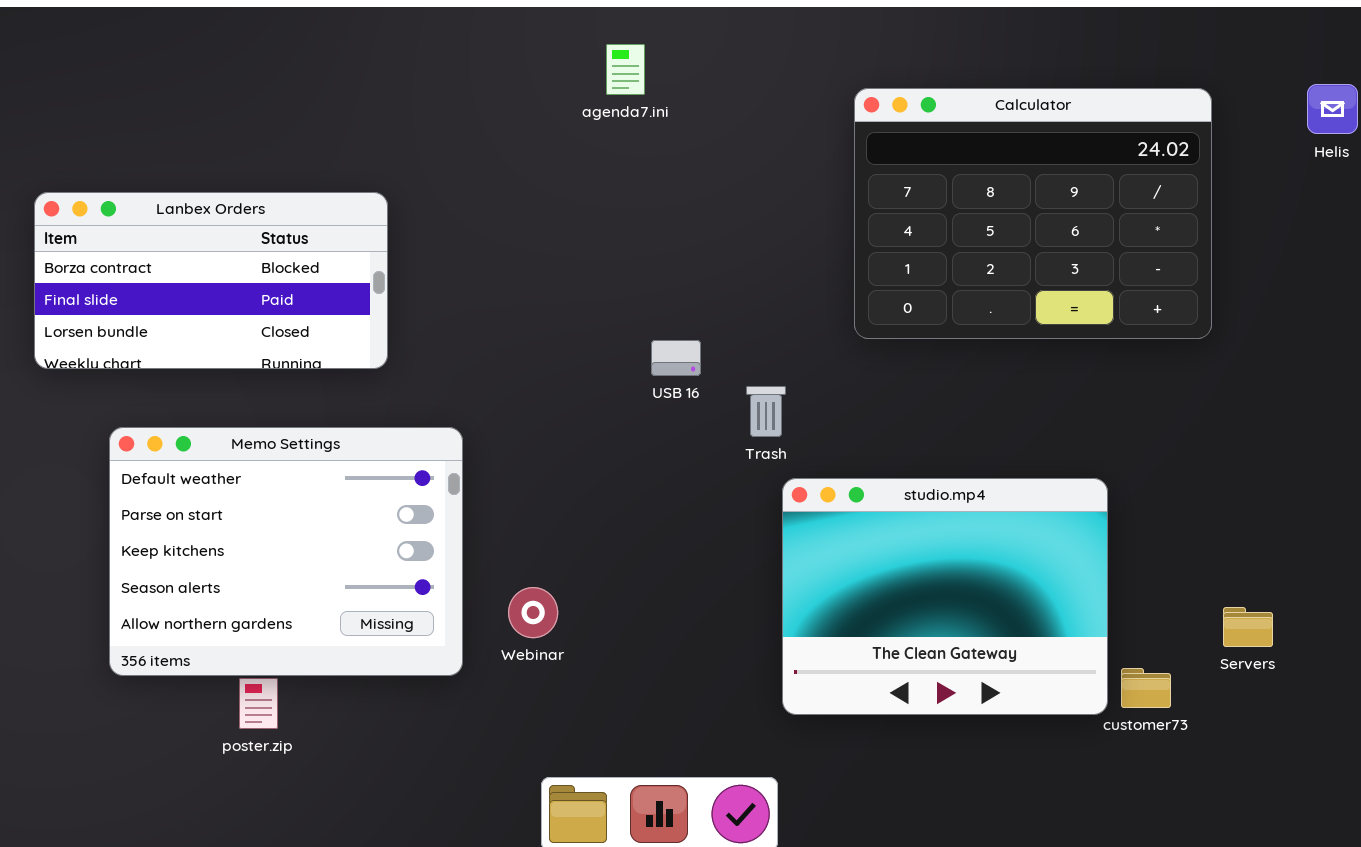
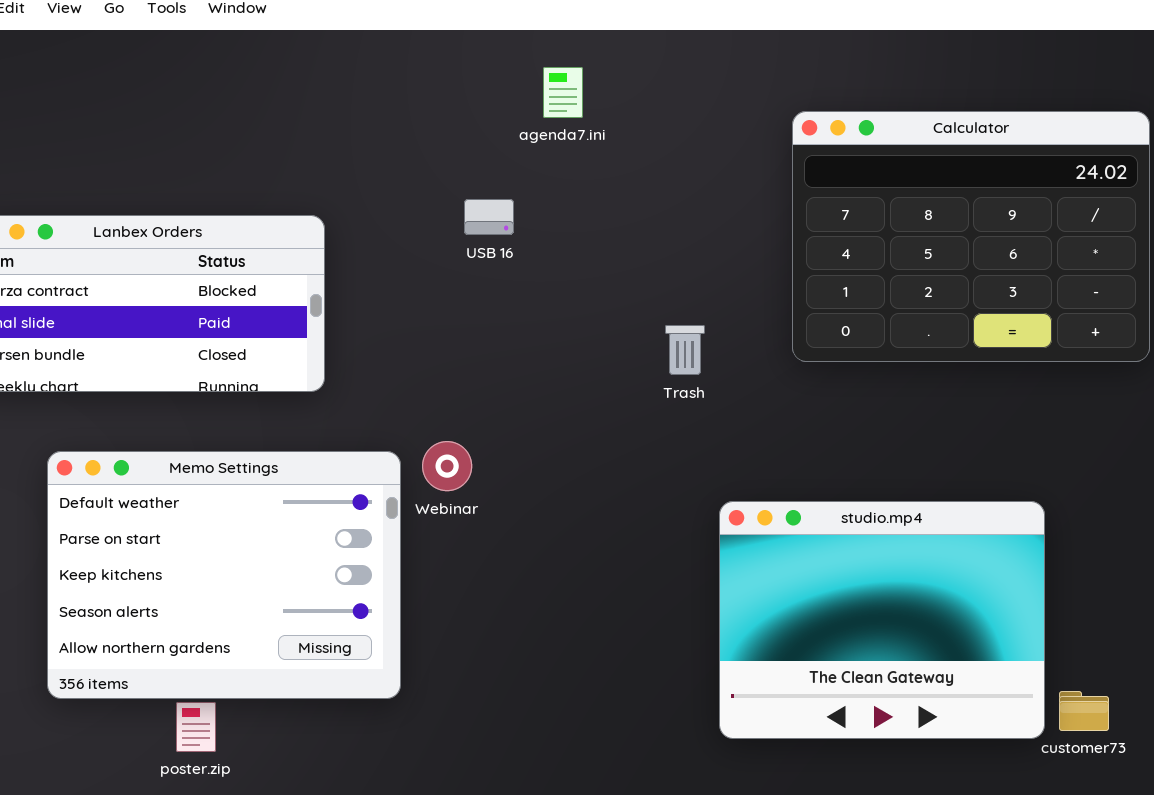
USB 16: [651,340,701,376] -> [464,199,514,235], moved
Trash: [746,386,786,437] -> [665,325,705,375], moved
Webinar: [508,587,558,638] -> [422,441,472,491], moved

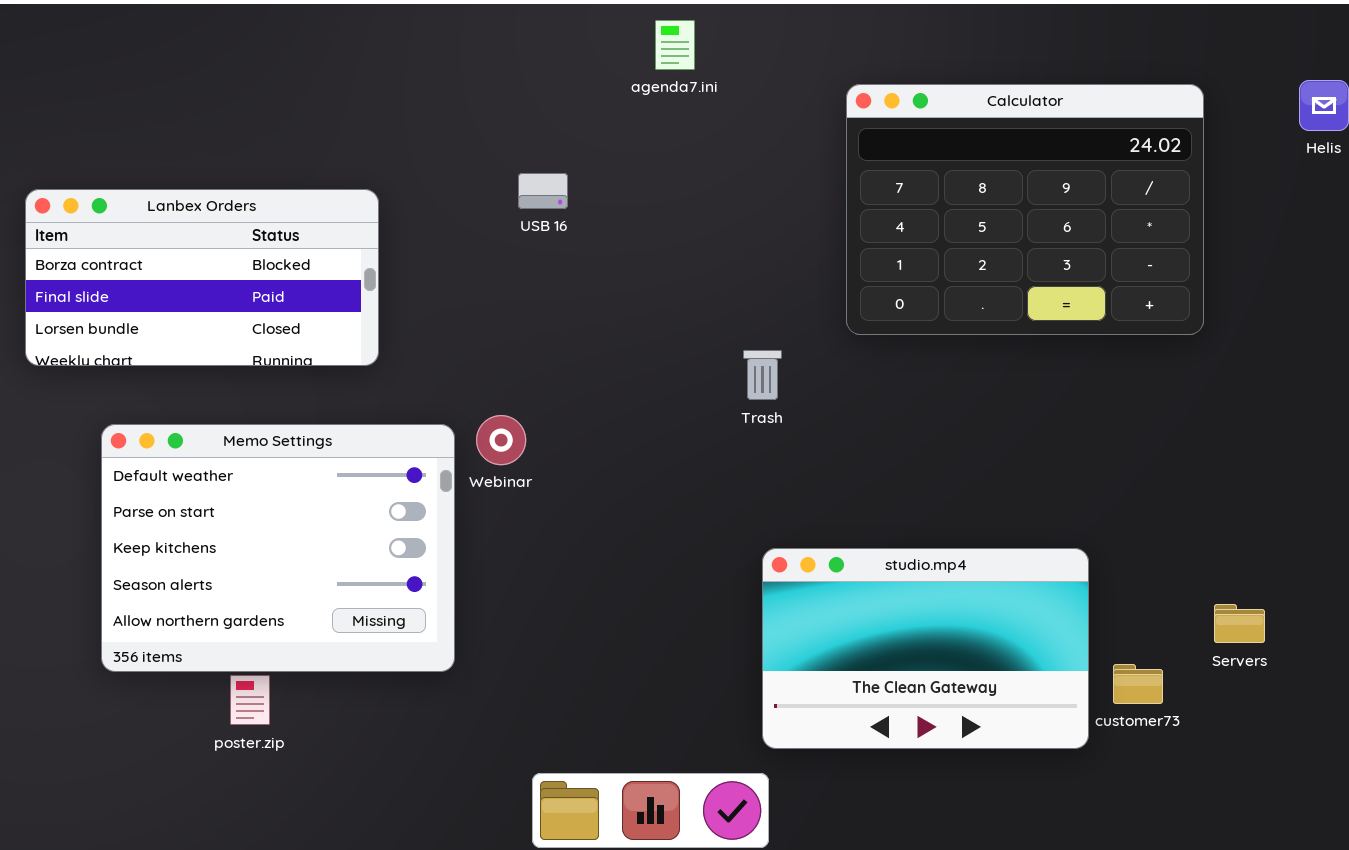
agenda7.ini: [543,67,583,118] -> [655,20,695,70], moved
Trash: [665,325,705,375] -> [743,350,782,400], moved
studio.mp4: [719,501,1045,739] -> [762,548,1089,749], moved, resized

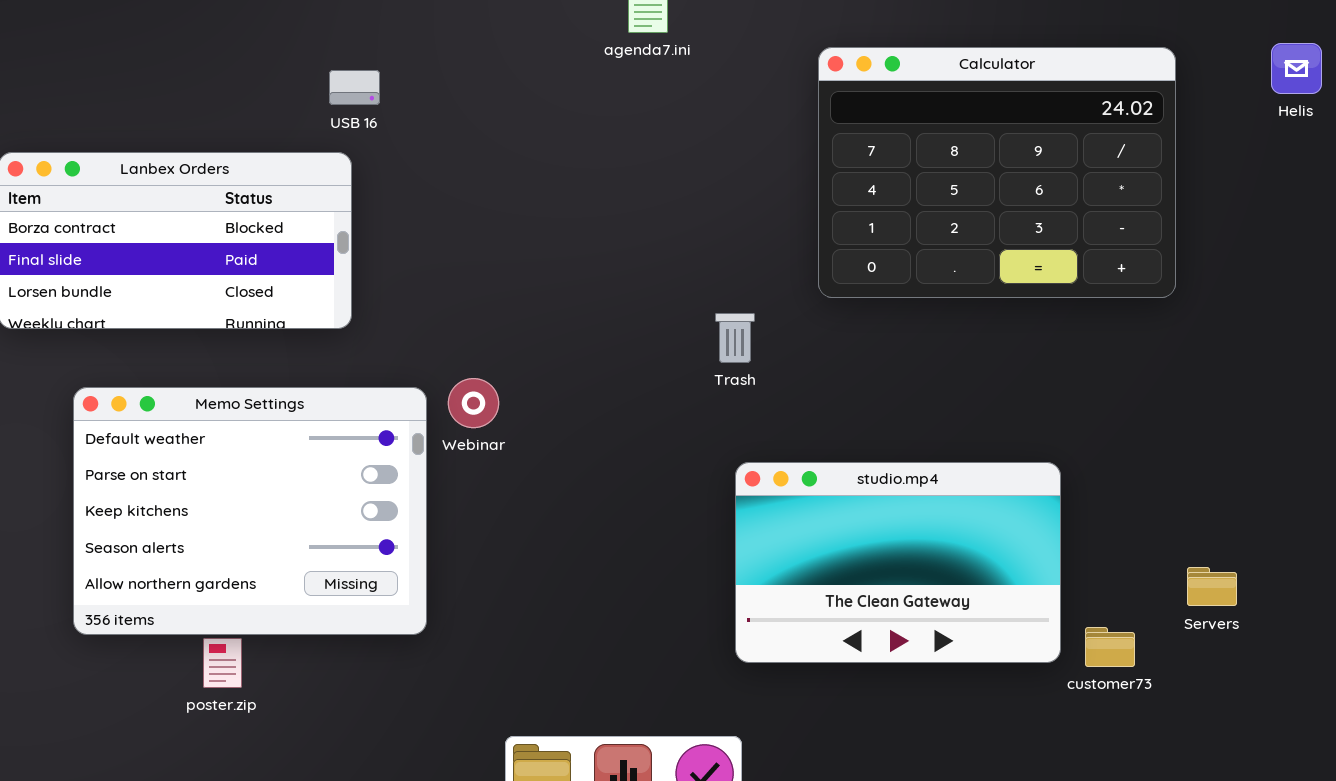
USB 16: [518,173,568,209] -> [329,70,380,105], moved
studio.mp4: [762,548,1089,749] -> [735,462,1061,663], moved

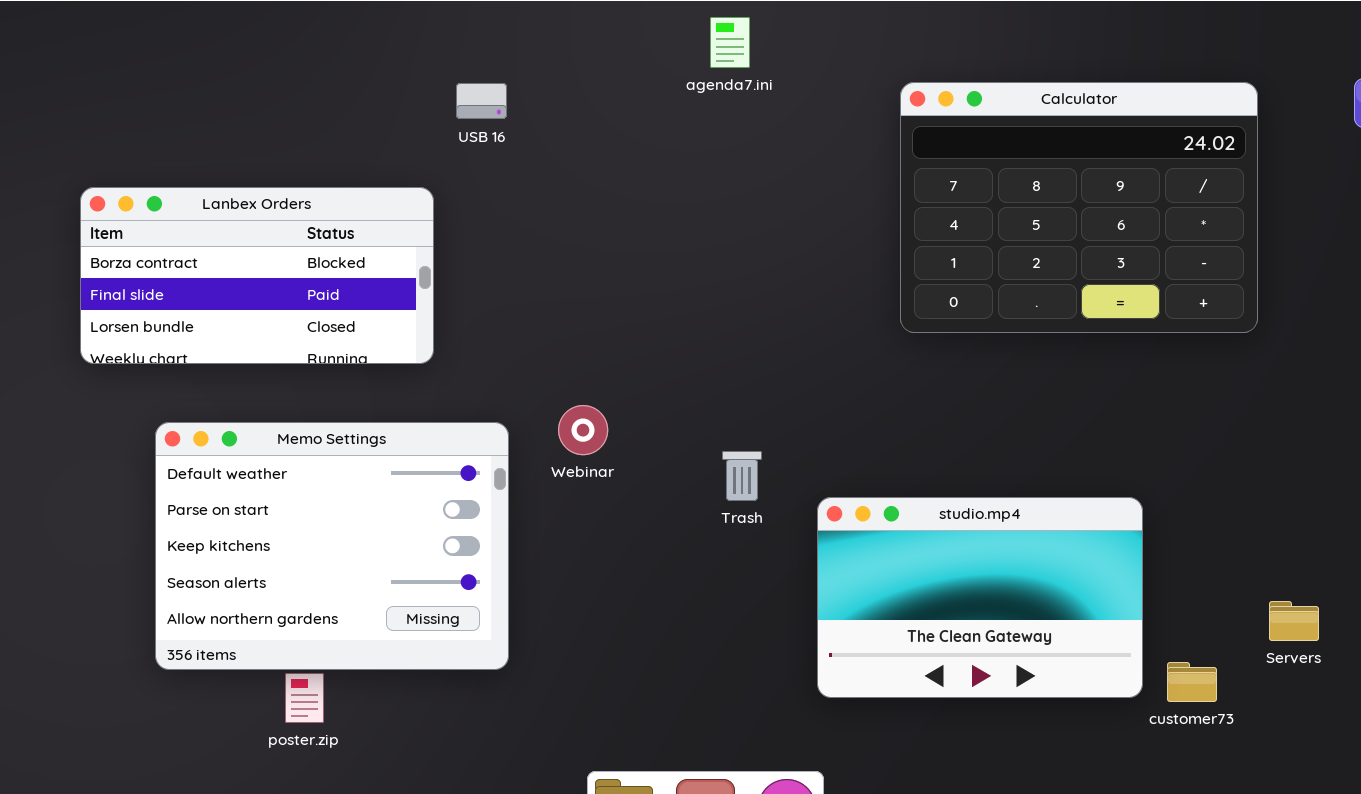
USB 16: [329,70,380,105] -> [456,83,507,119], moved
Trash: [715,313,755,363] -> [722,451,762,501], moved
Webinar: [448,378,499,428] -> [558,405,608,455], moved

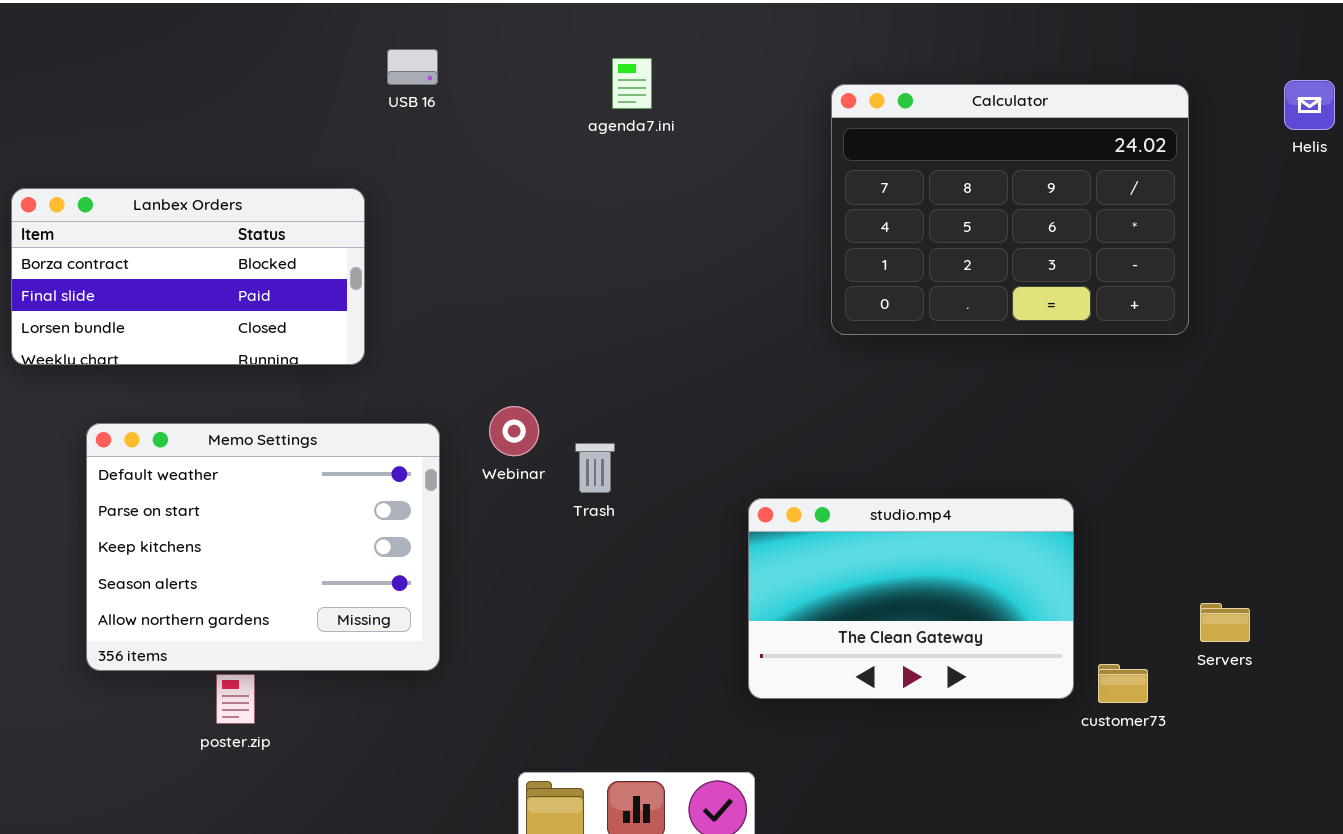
agenda7.ini: [710,17,750,68] -> [612,58,652,109], moved
USB 16: [456,83,507,119] -> [387,49,438,85], moved
Trash: [722,451,762,501] -> [575,443,615,493], moved

